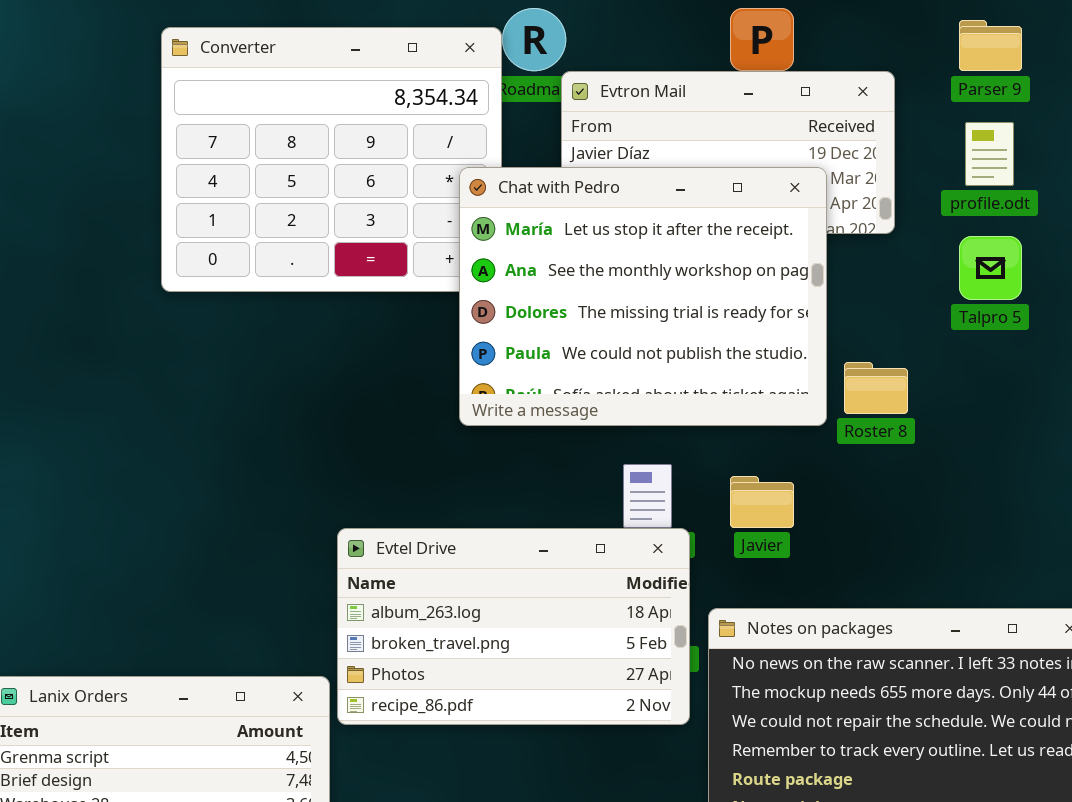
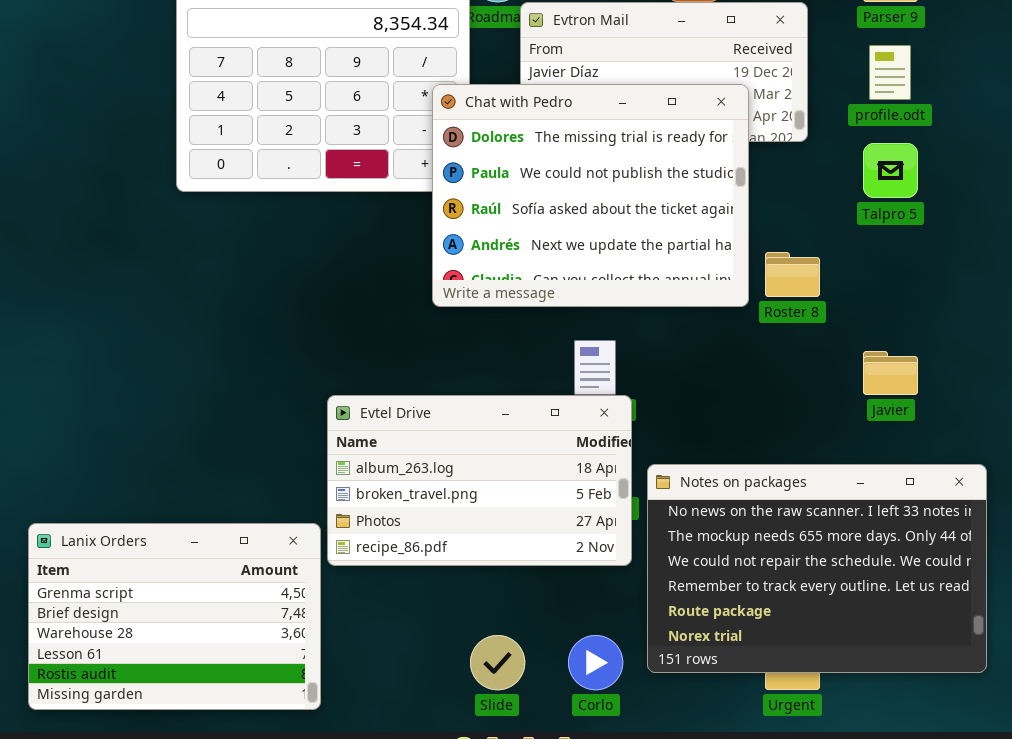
Chat with Pedro: [459,167,827,426] -> [432,84,749,307], scrolled down 2 rows
Javier: [730,476,794,528] -> [863,351,918,395], moved

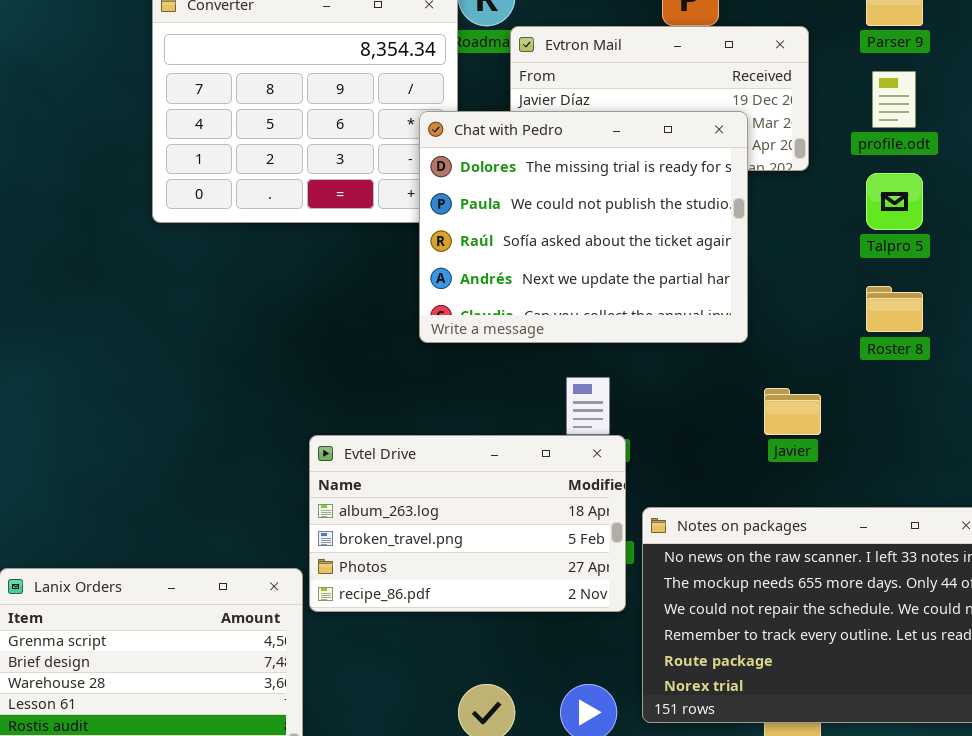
Roster 8: [765,252,820,297] -> [866,286,923,332], moved
Javier: [863,351,918,395] -> [764,388,821,435], moved

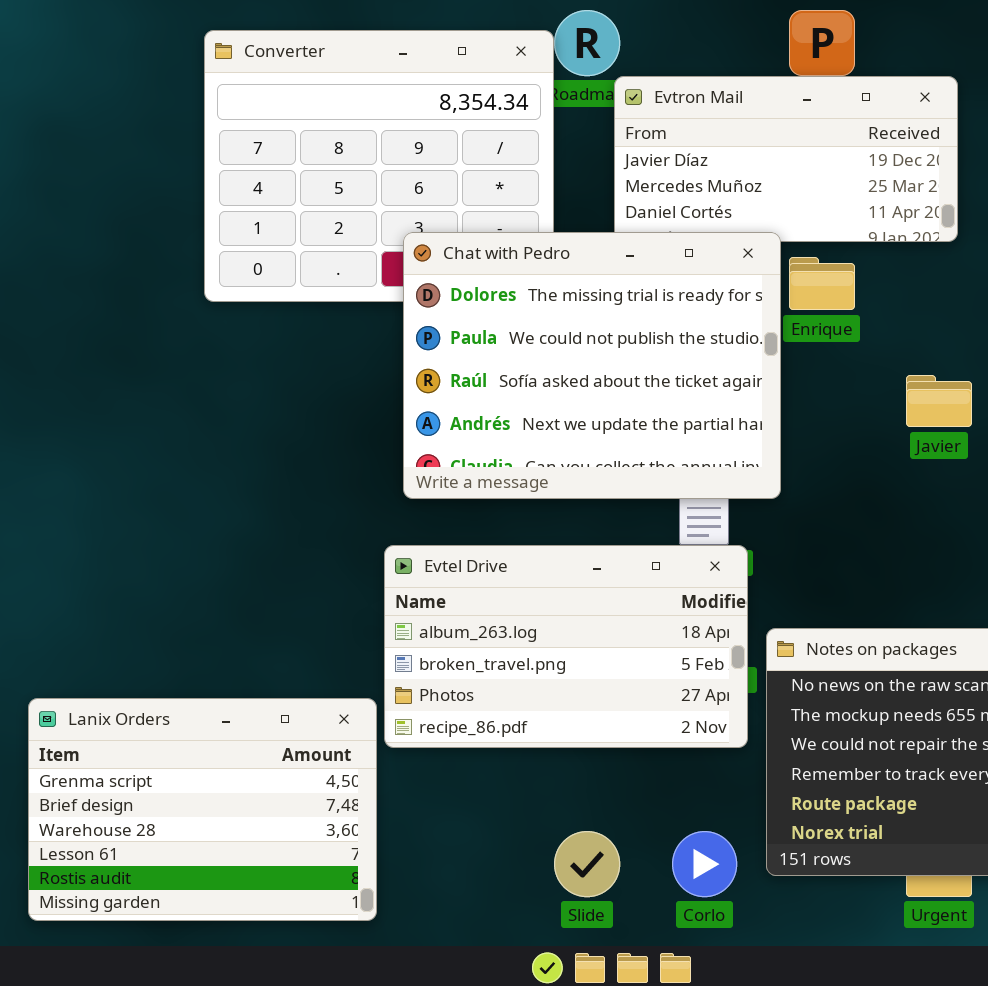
Chat with Pedro: [419,111,748,343] -> [403,232,781,499], moved
Javier: [764,388,821,435] -> [906,375,972,427], moved

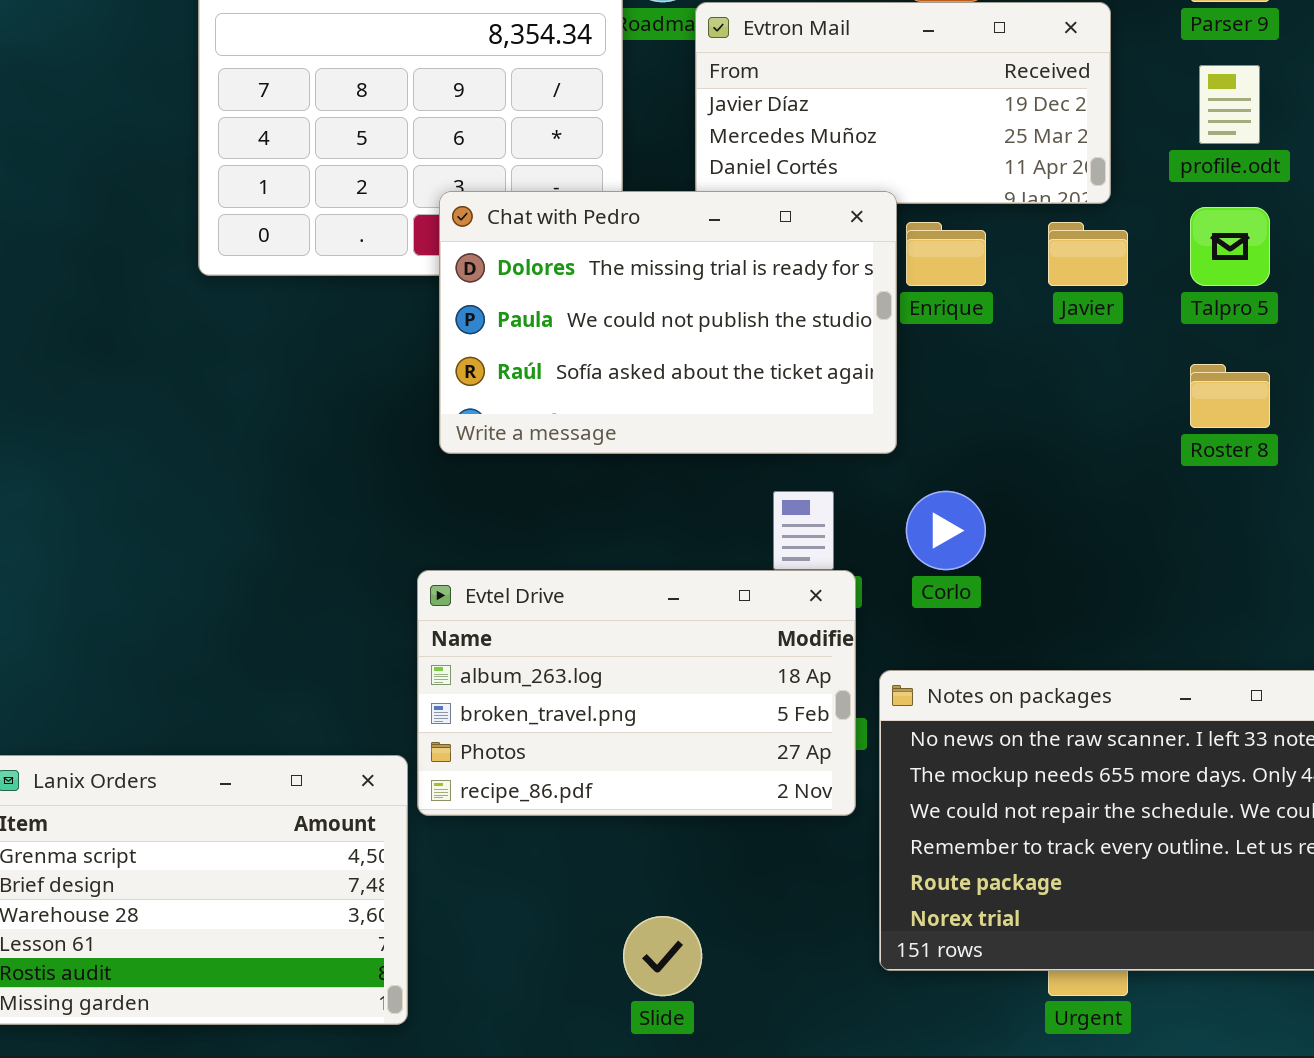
Chat with Pedro: [403,232,781,499] -> [439,191,897,454], resized
Javier: [906,375,972,427] -> [1048,222,1128,286], moved
Corlo: [672,831,737,897] -> [906,491,986,570], moved

